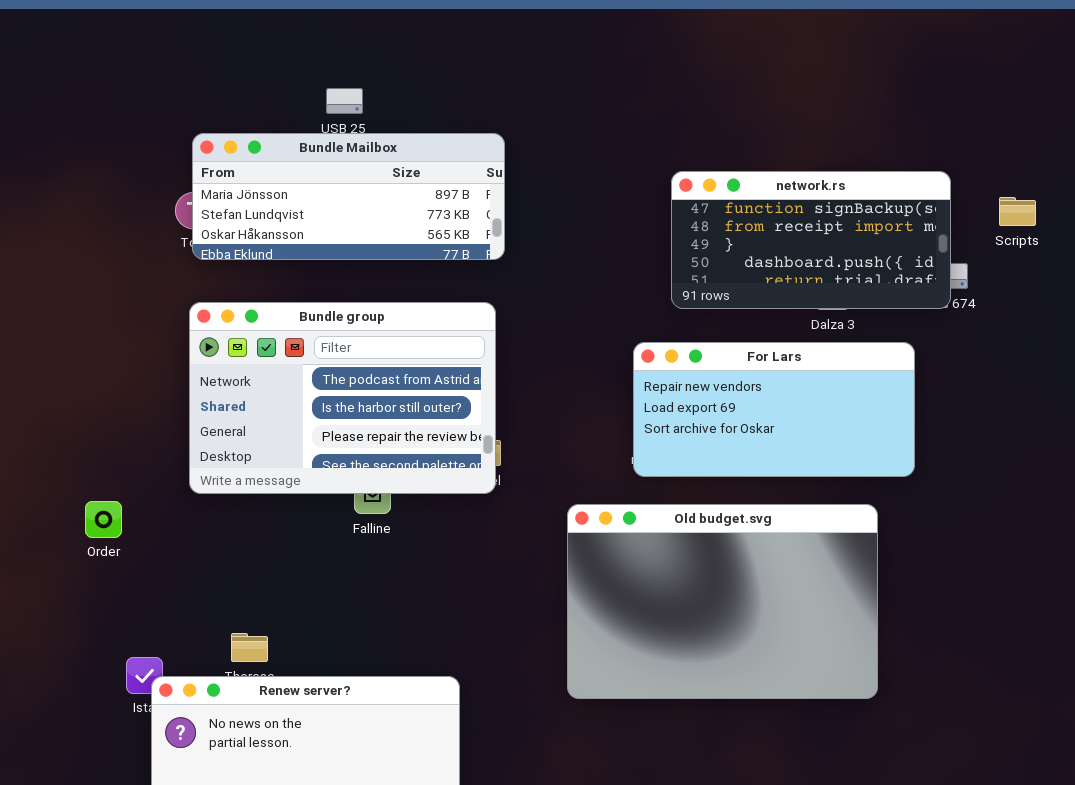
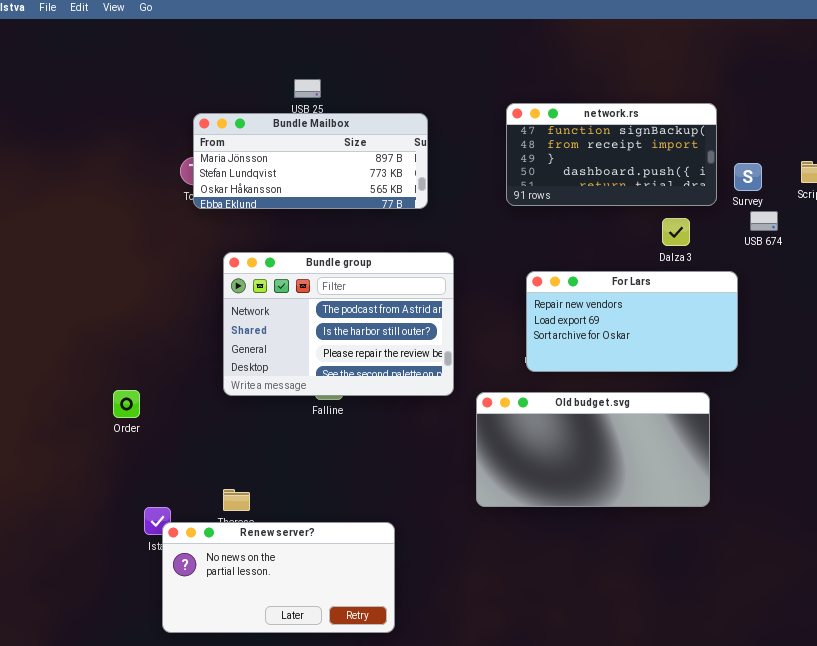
network.rs: [671,171,951,309] -> [506,103,717,206], moved
Bundle group: [189,302,496,494] -> [223,252,454,396], moved
Old budget.svg: [567,504,878,699] -> [476,392,710,507], resized

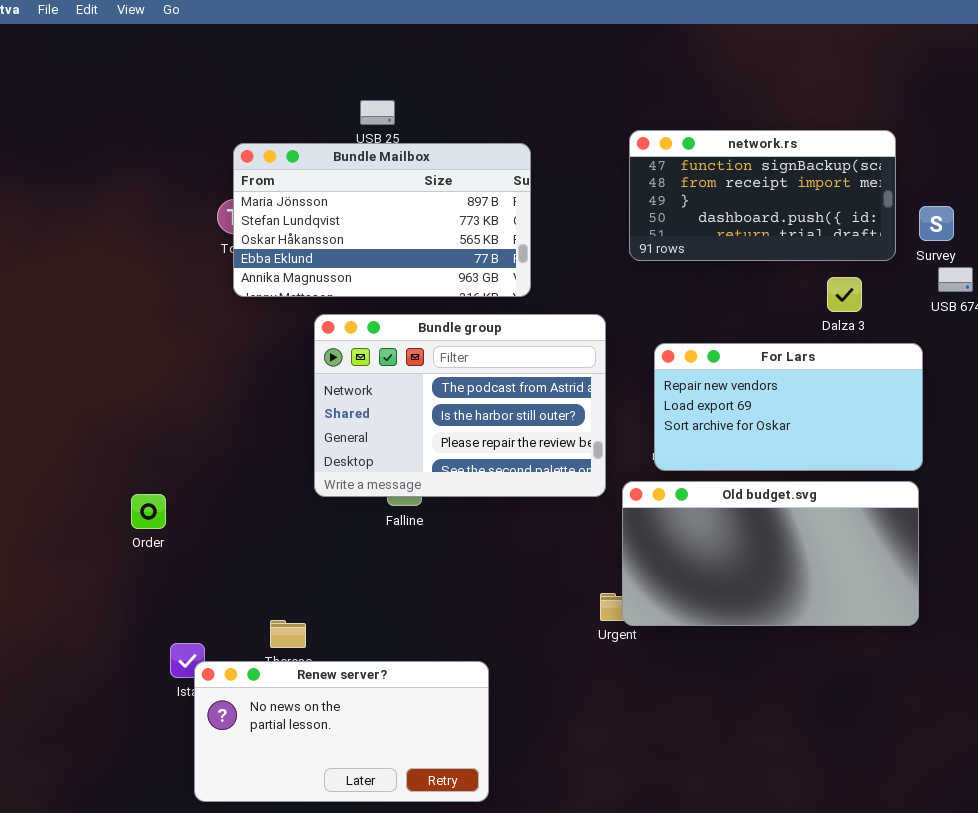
Bundle Mailbox: [193,113,428,209] -> [233,143,531,297], resized
Bundle group: [223,252,454,396] -> [314,314,606,497], moved
Old budget.svg: [476,392,710,507] -> [622,481,919,626], moved

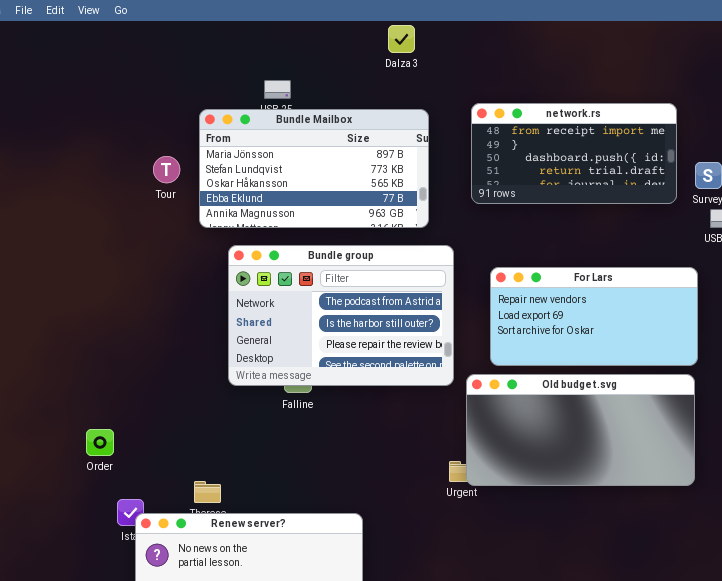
network.rs: [629,130,896,261] -> [471,103,677,204], scrolled down 1 row
Bundle Mailbox: [233,143,531,297] -> [199,109,429,228], moved
Dalza 3: [827,277,862,312] -> [388,25,415,53], moved
Order: [131,494,166,529] -> [86,429,114,456], moved

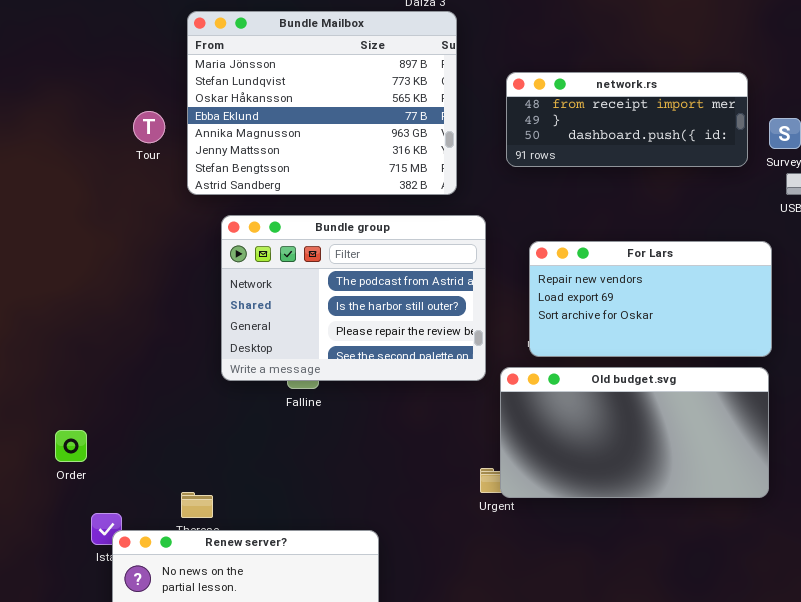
network.rs: [471,103,677,204] -> [506,72,748,167], resized
Bundle Mailbox: [199,109,429,228] -> [187,11,457,195], resized

